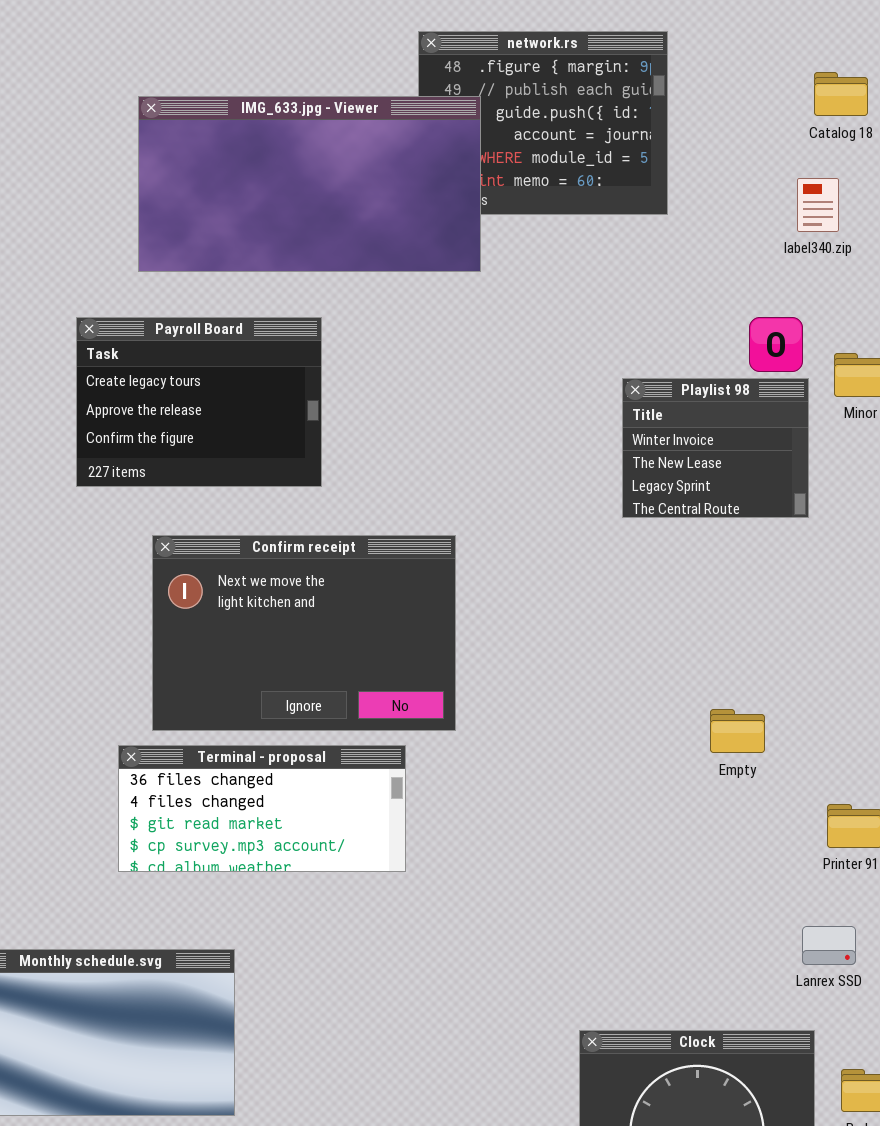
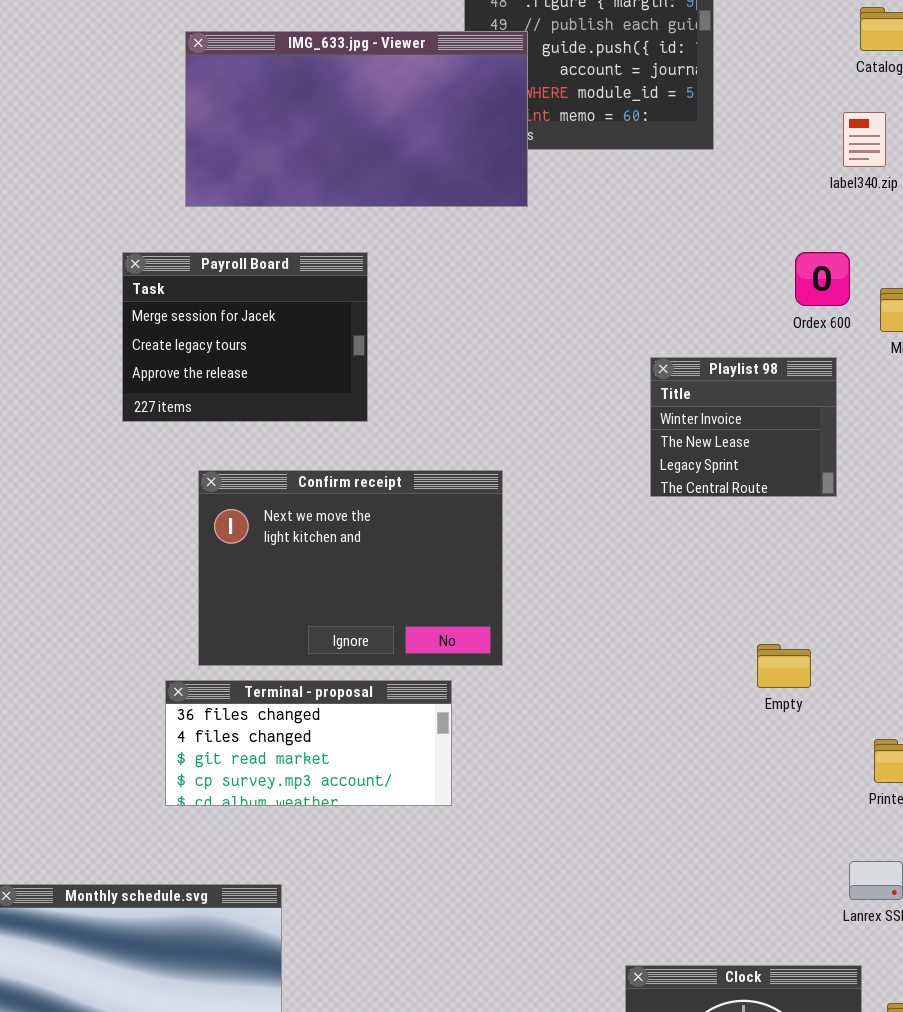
Payroll Board: [76,317,322,487] -> [122,252,368,422], scrolled up 1 row
Playlist 98: [622,378,809,518] -> [650,357,837,497], moved

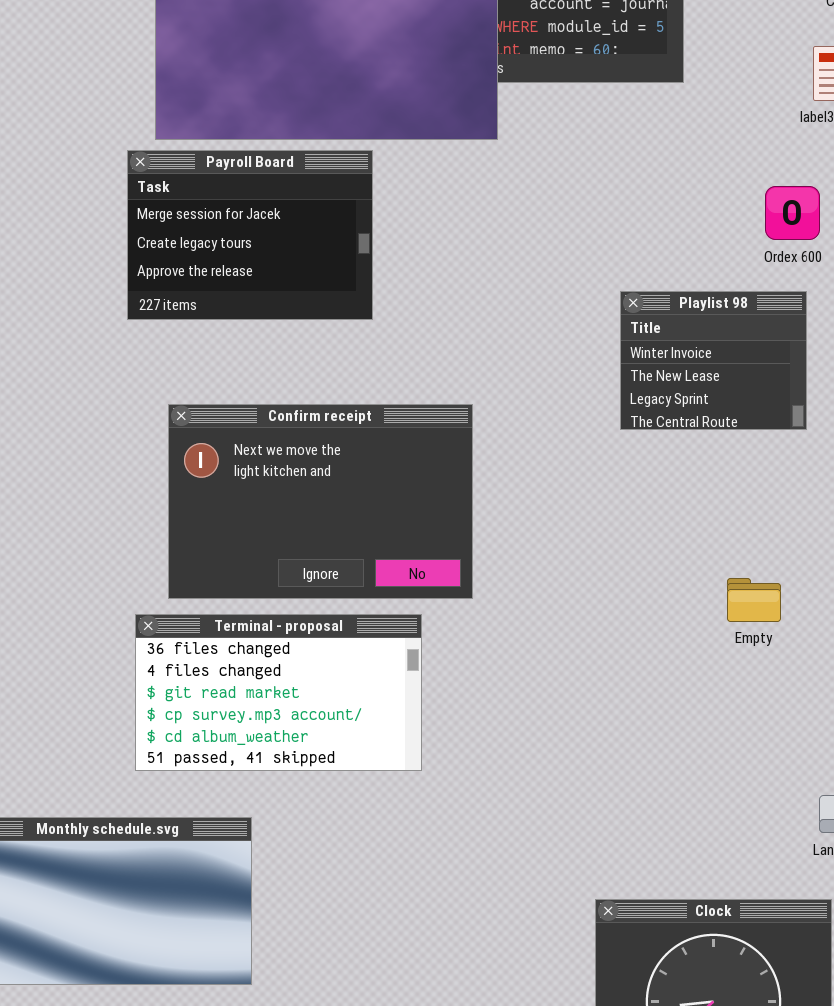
Payroll Board: [122,252,368,422] -> [127,150,373,320], moved
Terminal - proposal: [165,680,452,806] -> [135,614,422,771], resized

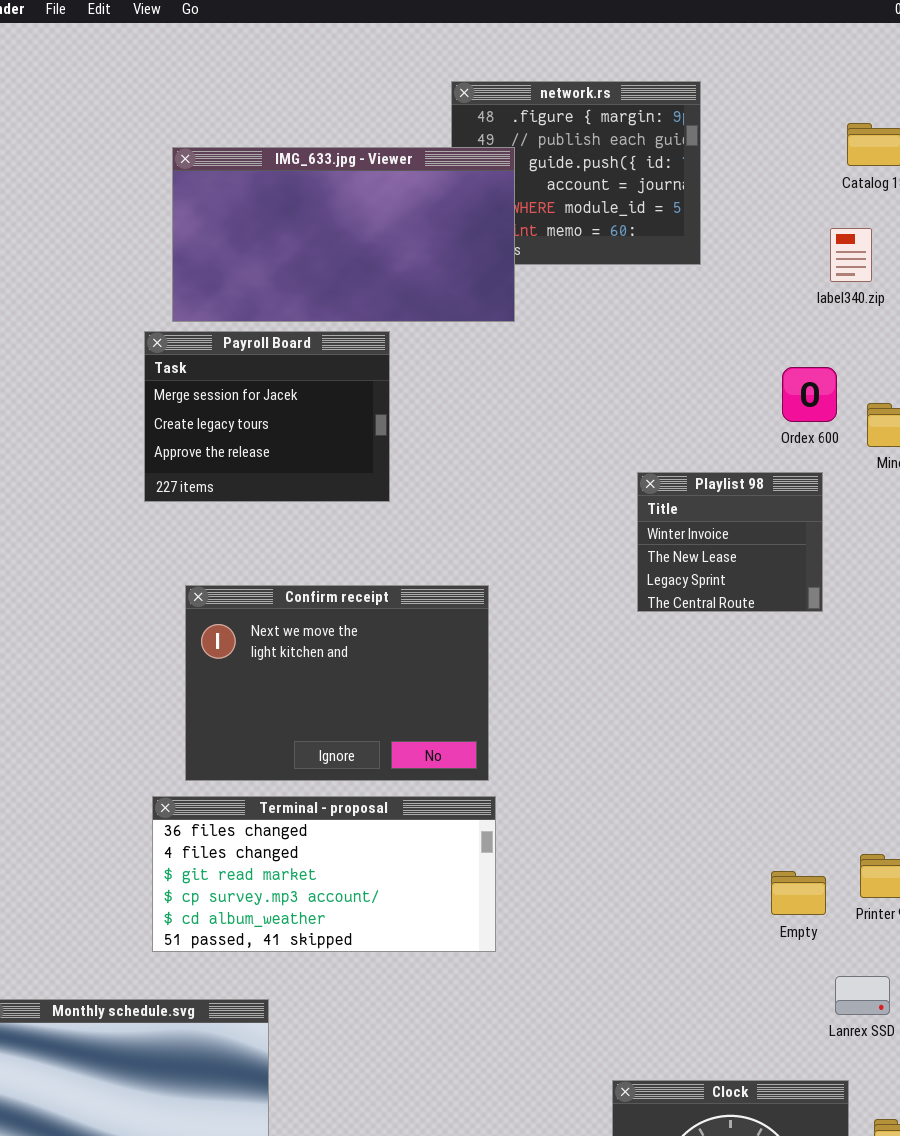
Empty: [727,578,781,622] -> [771,871,826,915], moved
Terminal - proposal: [135,614,422,771] -> [152,796,496,952], resized

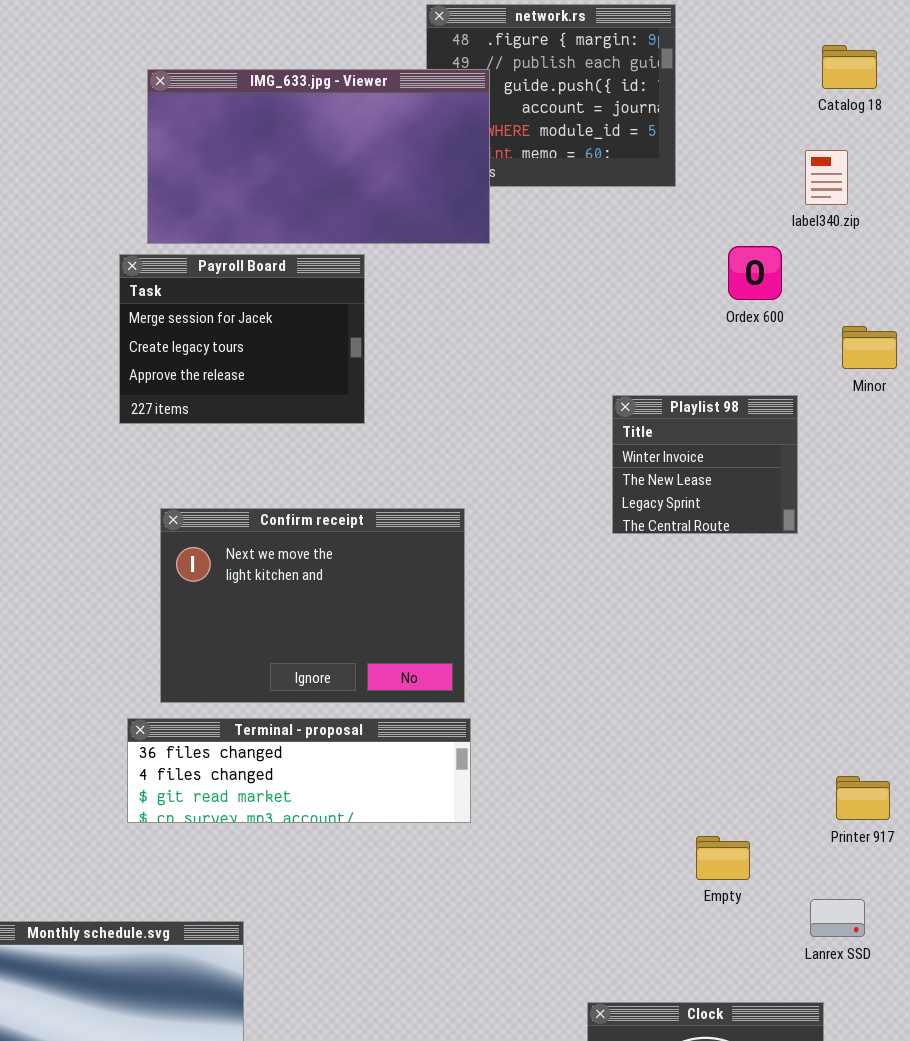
Ordex 600: [782,367,837,422] -> [728,246,782,300], moved
Terminal - proposal: [152,796,496,952] -> [127,718,471,823], resized
Empty: [771,871,826,915] -> [696,836,750,880], moved

